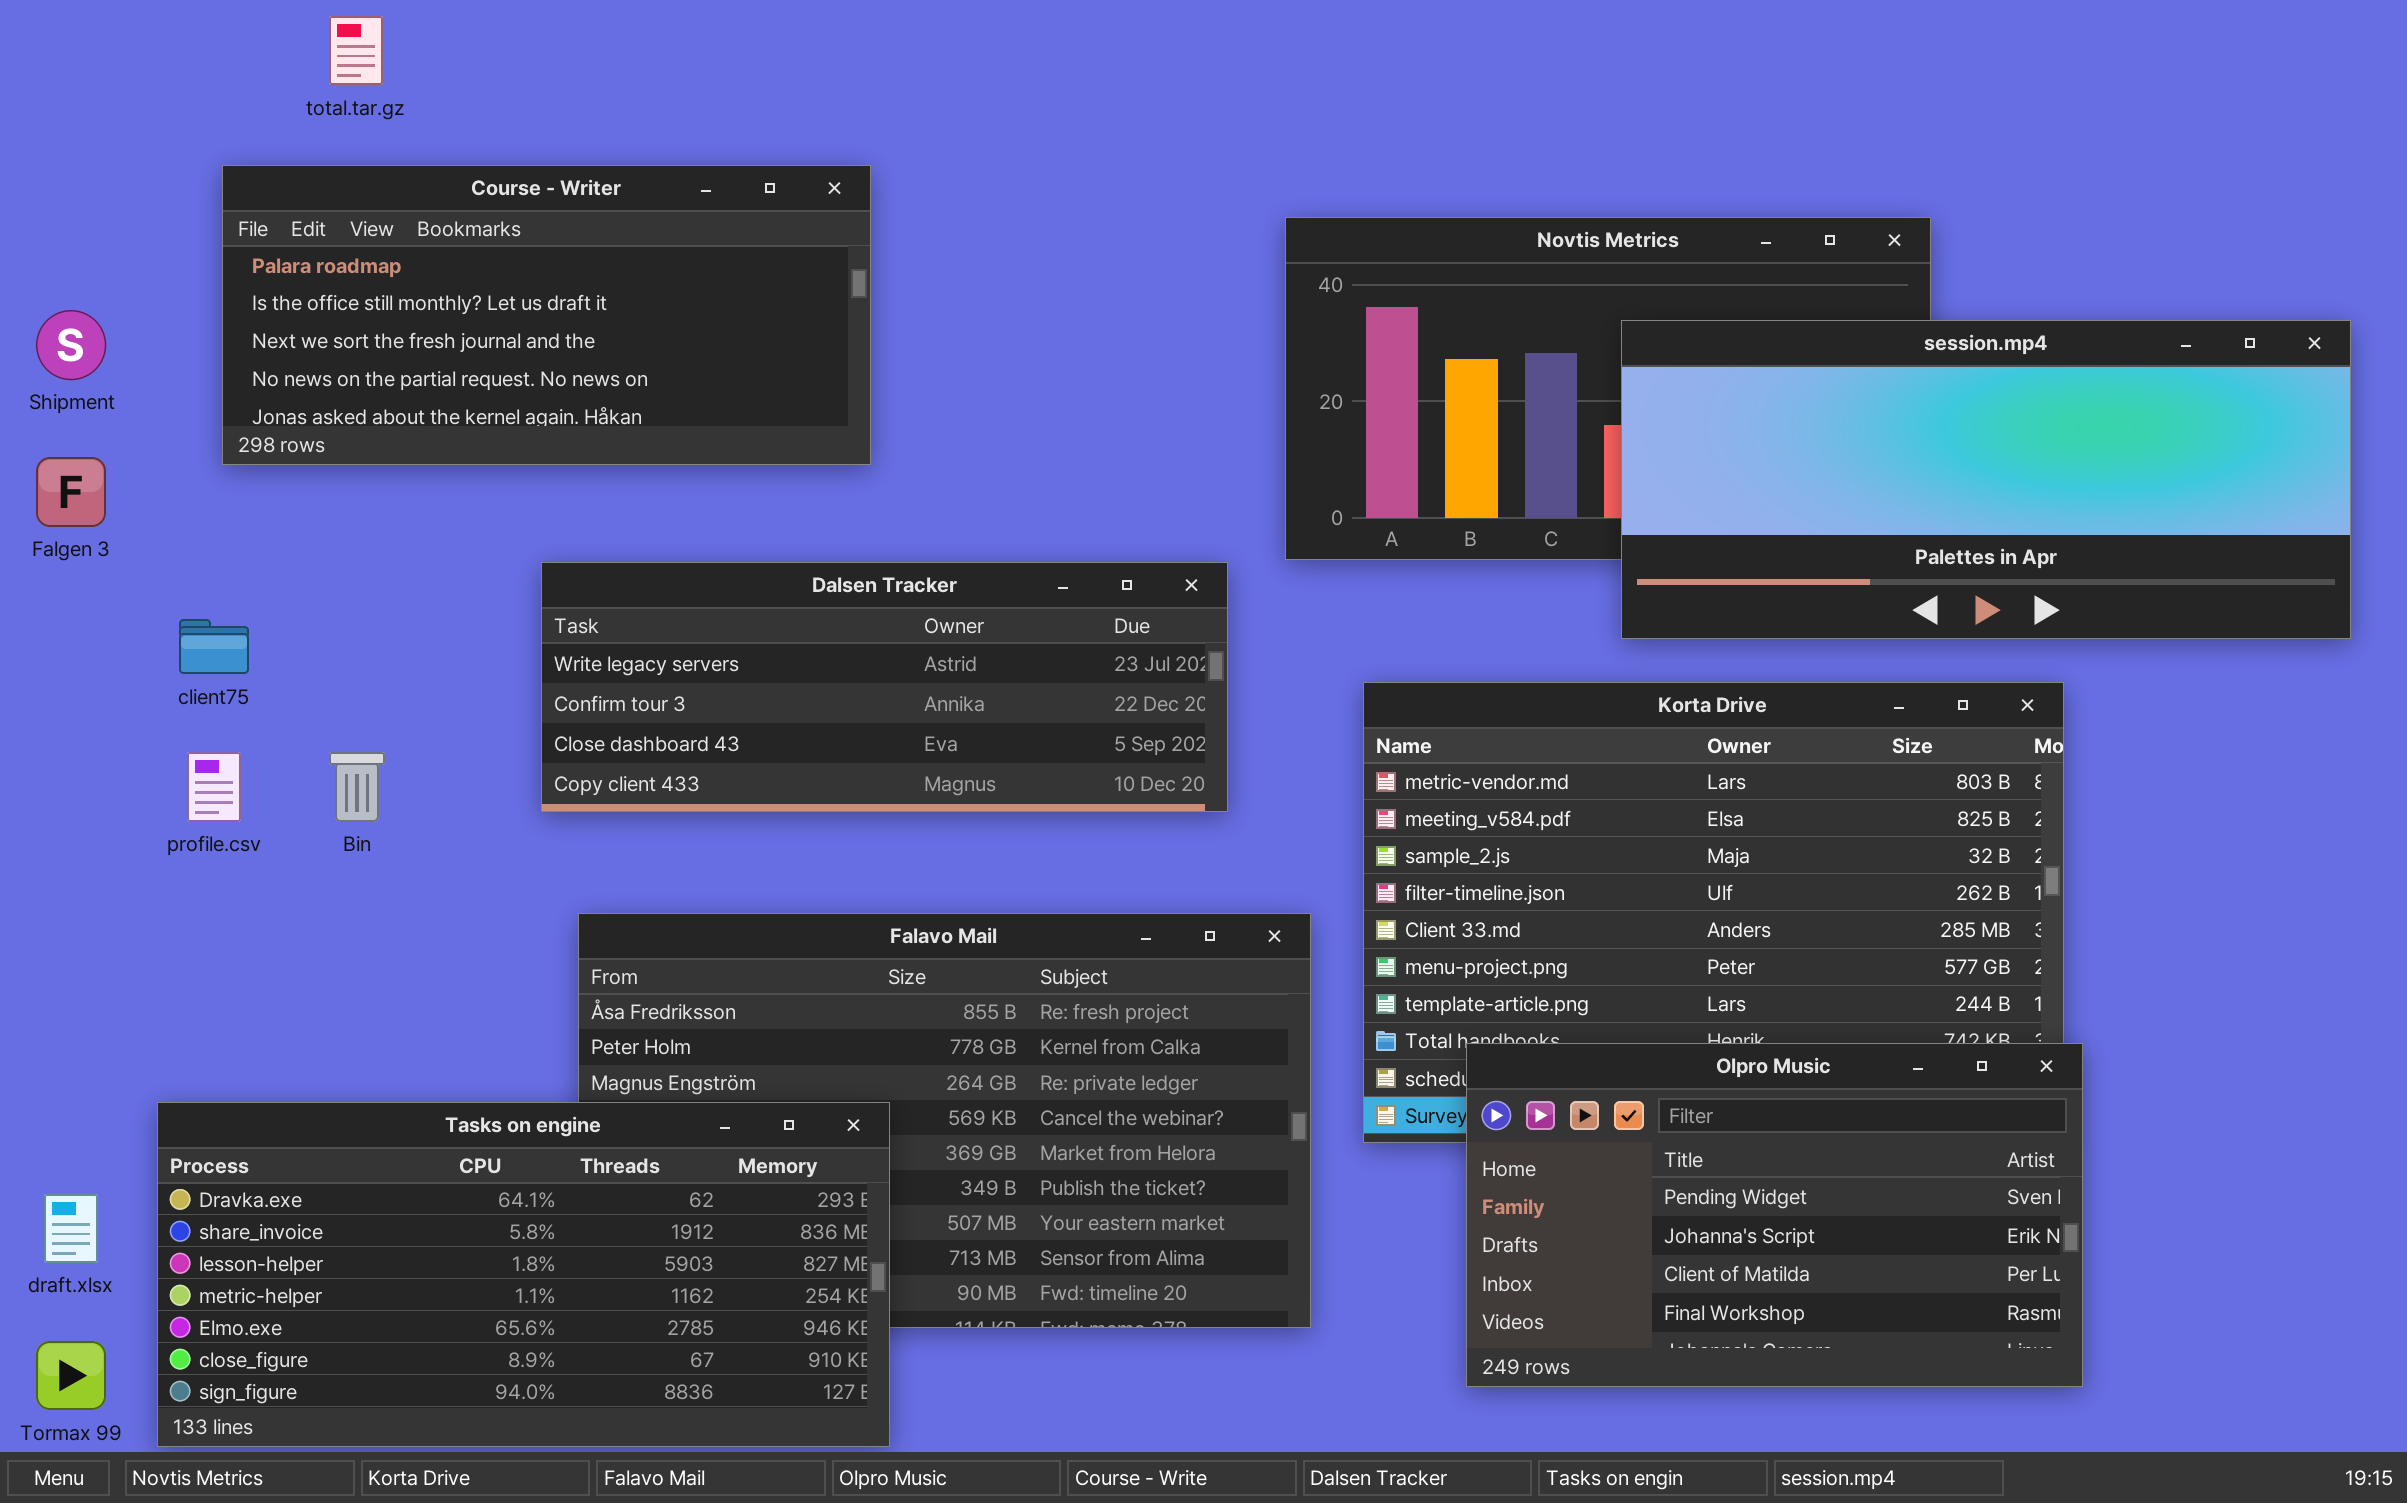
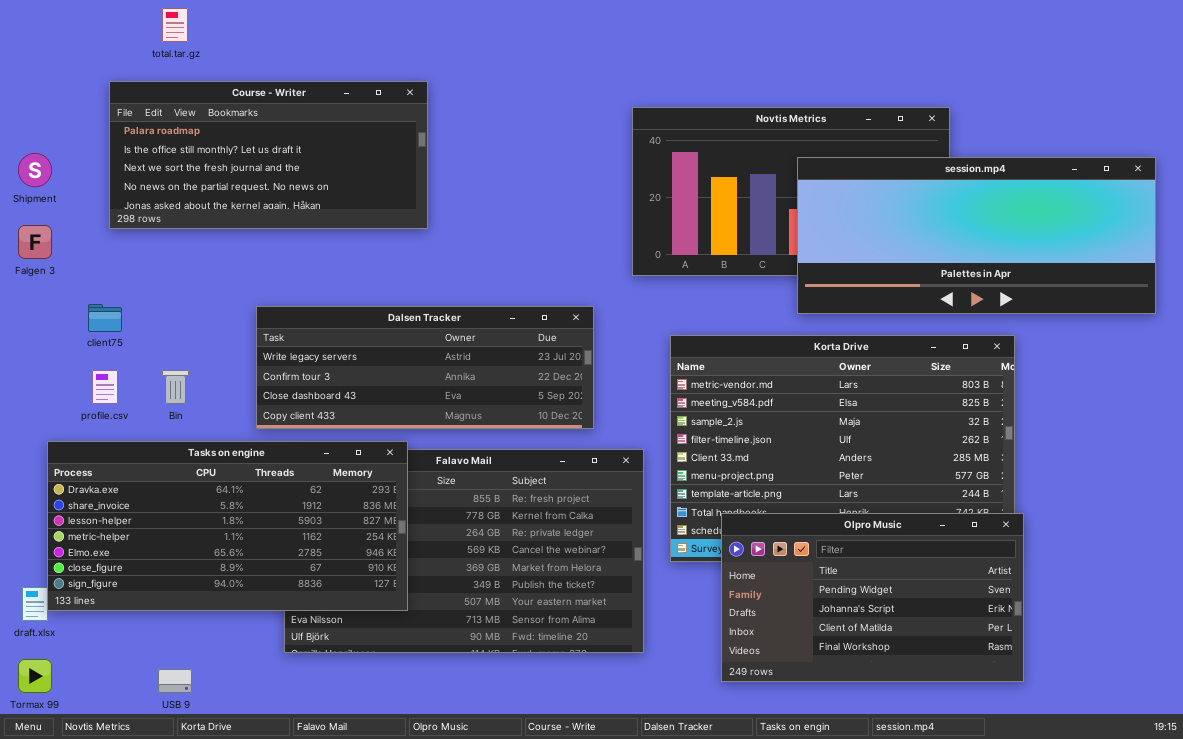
Dalsen Tracker: [541,562,1228,812] -> [256,306,594,429], moved
Tasks on engine: [157,1102,890,1447] -> [47,441,408,611], moved

